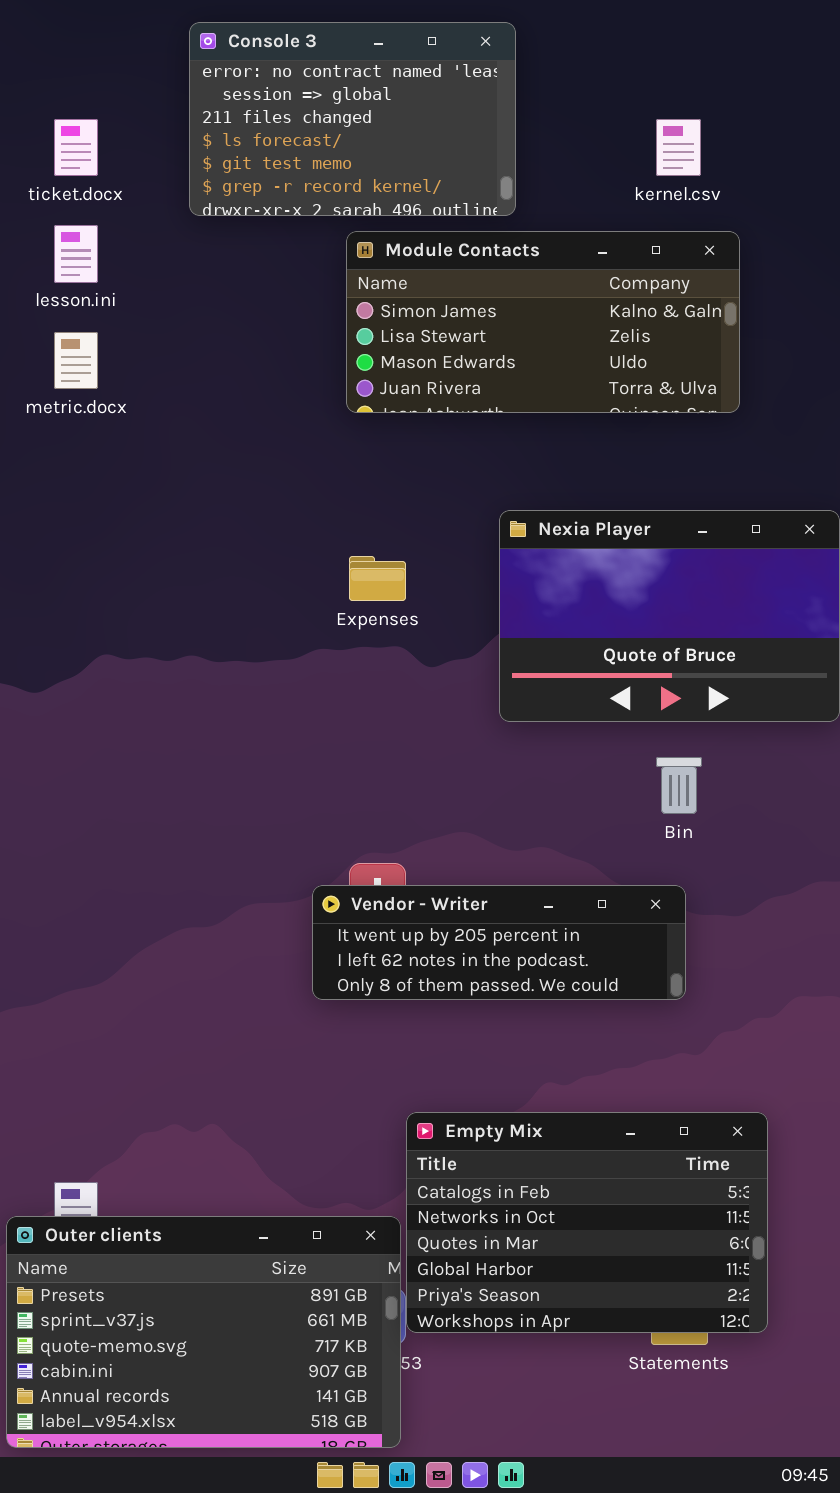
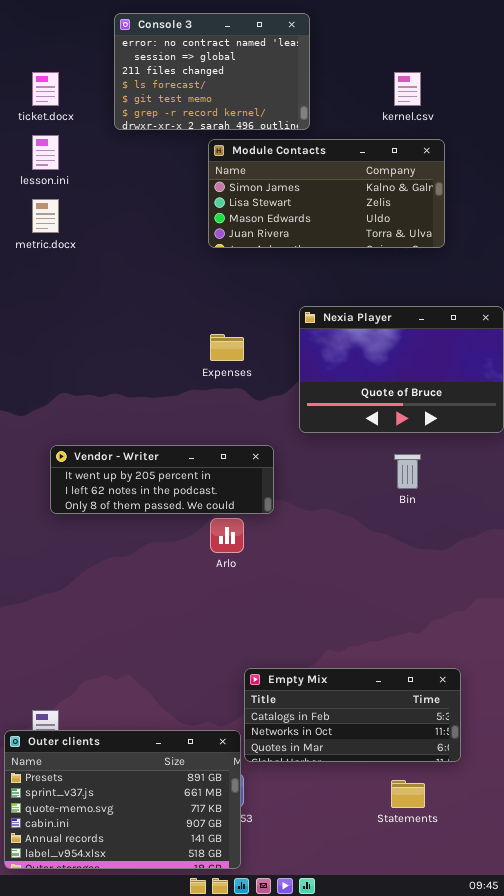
Vendor - Writer: [312,885,686,1000] -> [50,445,274,514], moved
Empty Mix: [406,1112,768,1333] -> [244,668,461,762], resized

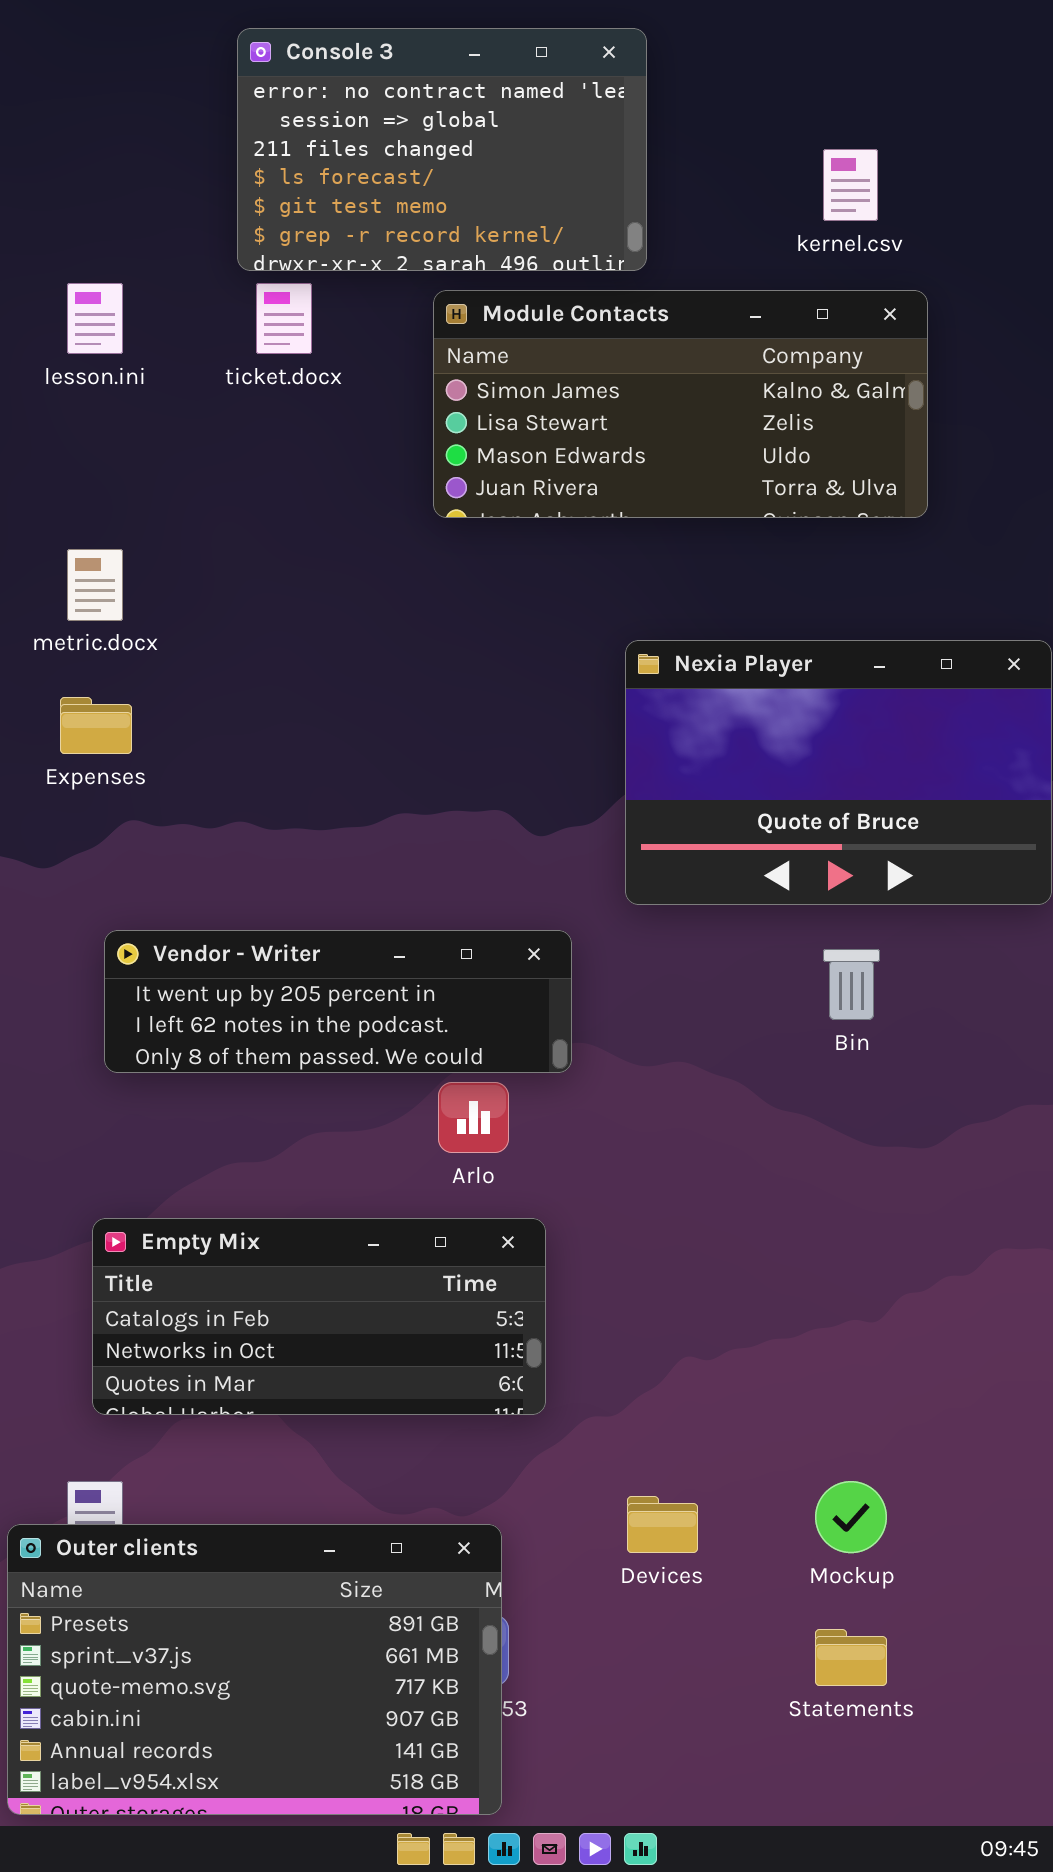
ticket.docx: [32,72,59,106] -> [256,283,312,354], moved
metric.docx: [32,199,59,233] -> [67,549,123,621], moved
Expenses: [210,334,244,361] -> [60,697,132,754], moved
Empty Mix: [244,668,461,762] -> [92,1218,546,1415], moved

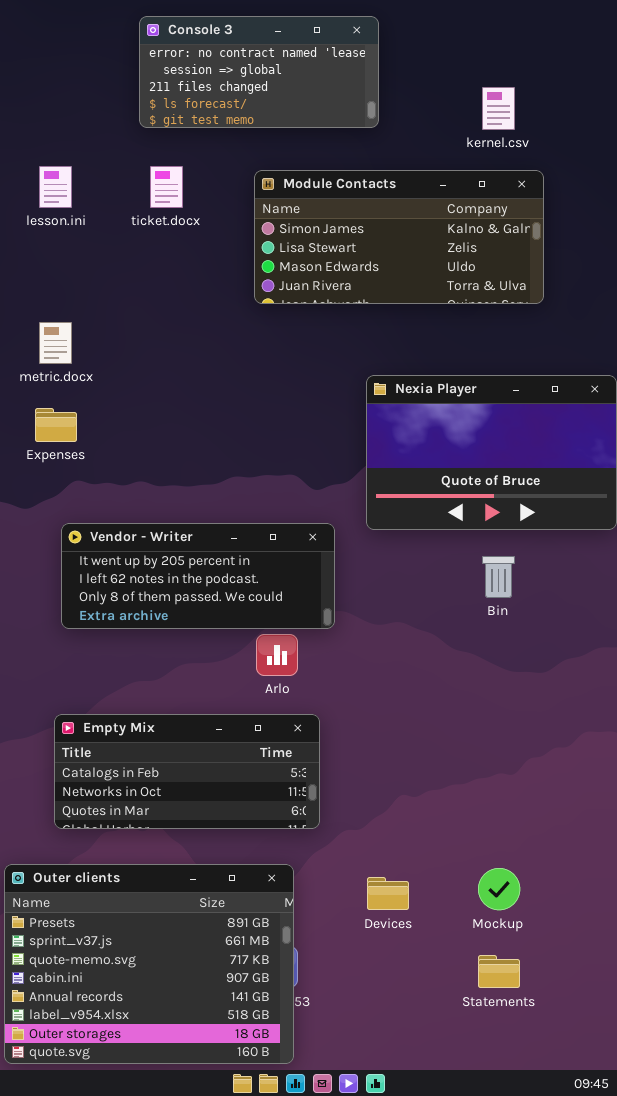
Console 3: [237,28,647,271] -> [139,16,379,128], resized
Vendor - Writer: [104,930,572,1073] -> [61,523,335,629], resized
Outer clients: [7,1524,502,1815] -> [4,864,294,1064], resized

